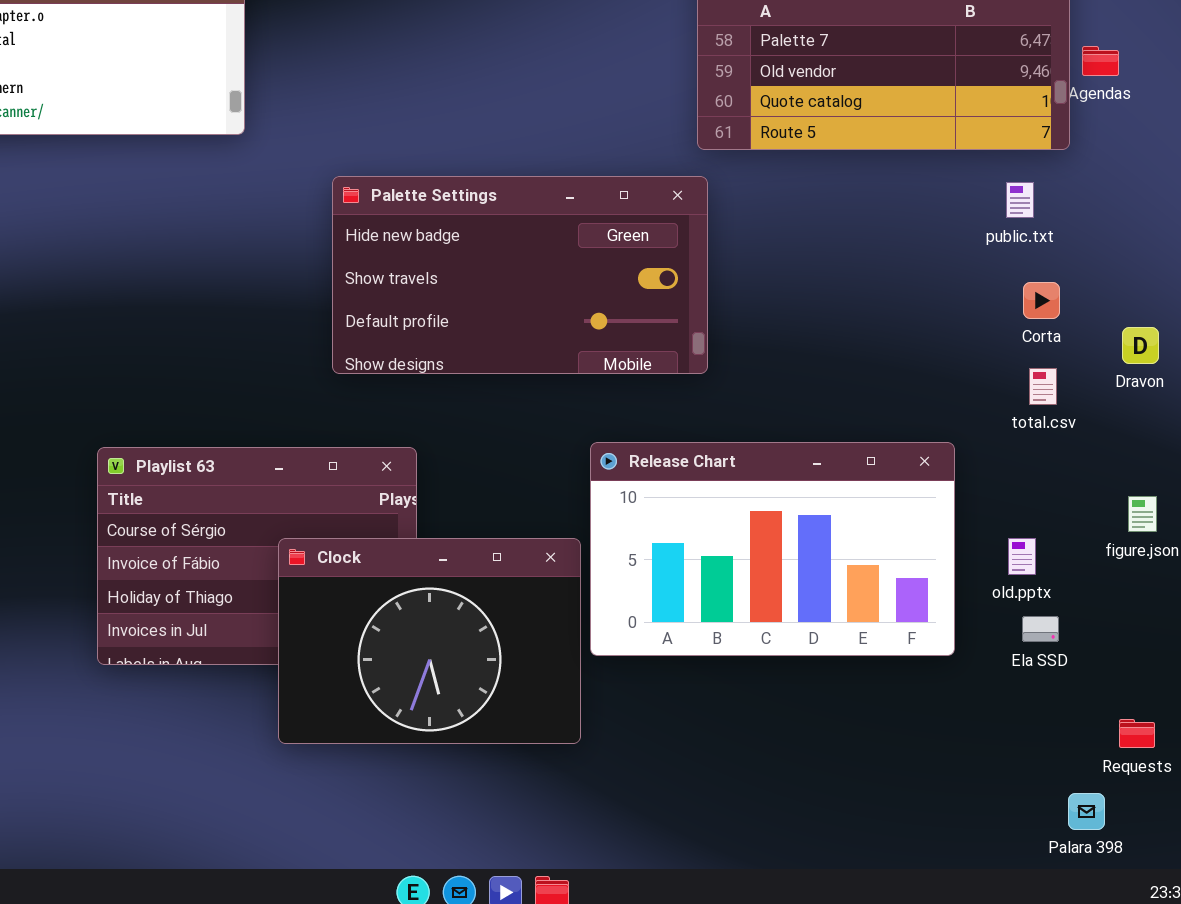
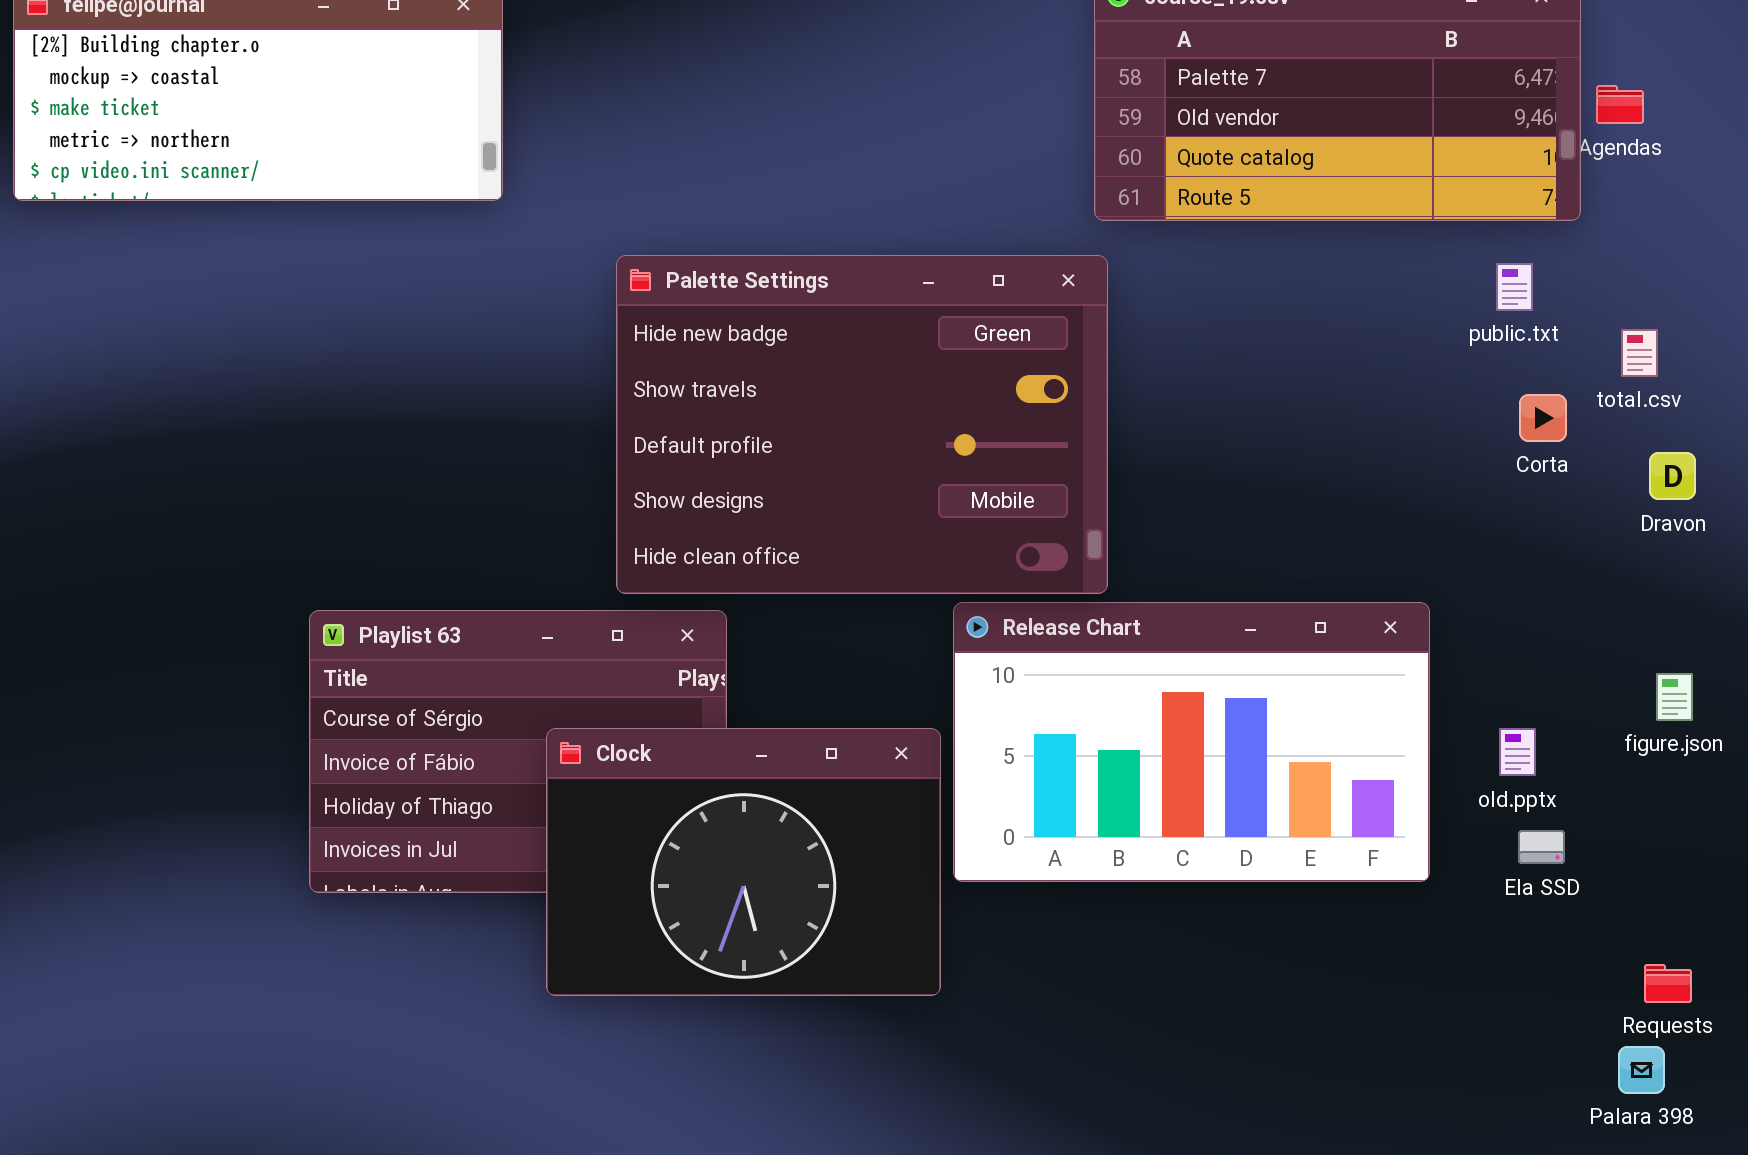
Palette Settings: [332,176,708,374] -> [616,255,1108,594], resized
total.csv: [1029,368,1057,405] -> [1621,329,1658,377], moved
Palara 398: [1068,793,1105,830] -> [1618,1046,1665,1094], moved

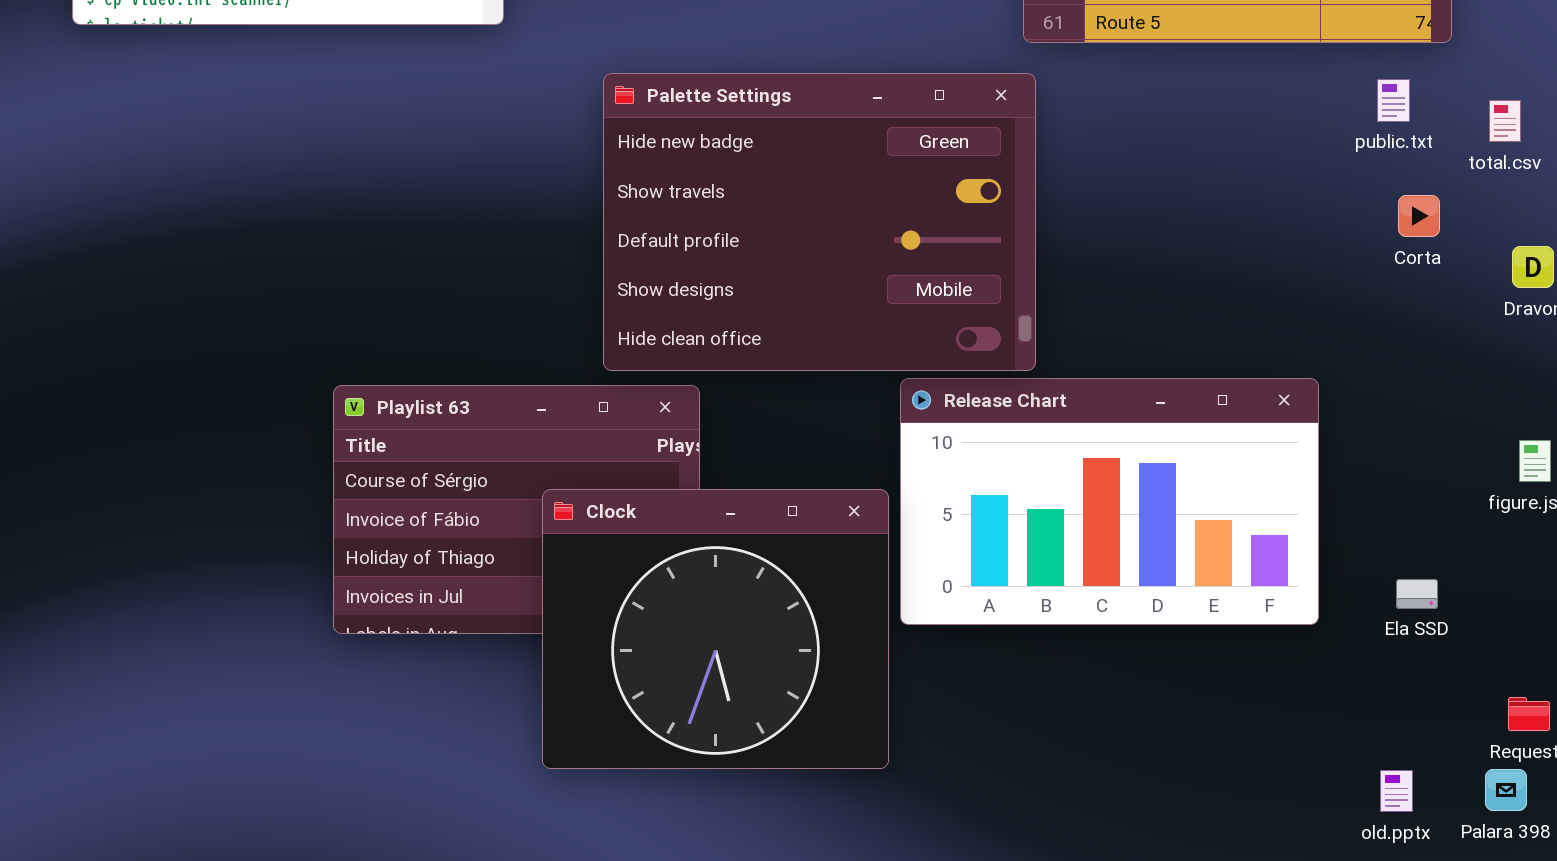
total.csv: [1621,329,1658,377] -> [1489,100,1521,142], moved
Clock: [546,728,941,996] -> [542,489,889,769], resized
old.pptx: [1499,728,1536,776] -> [1380,770,1413,812], moved

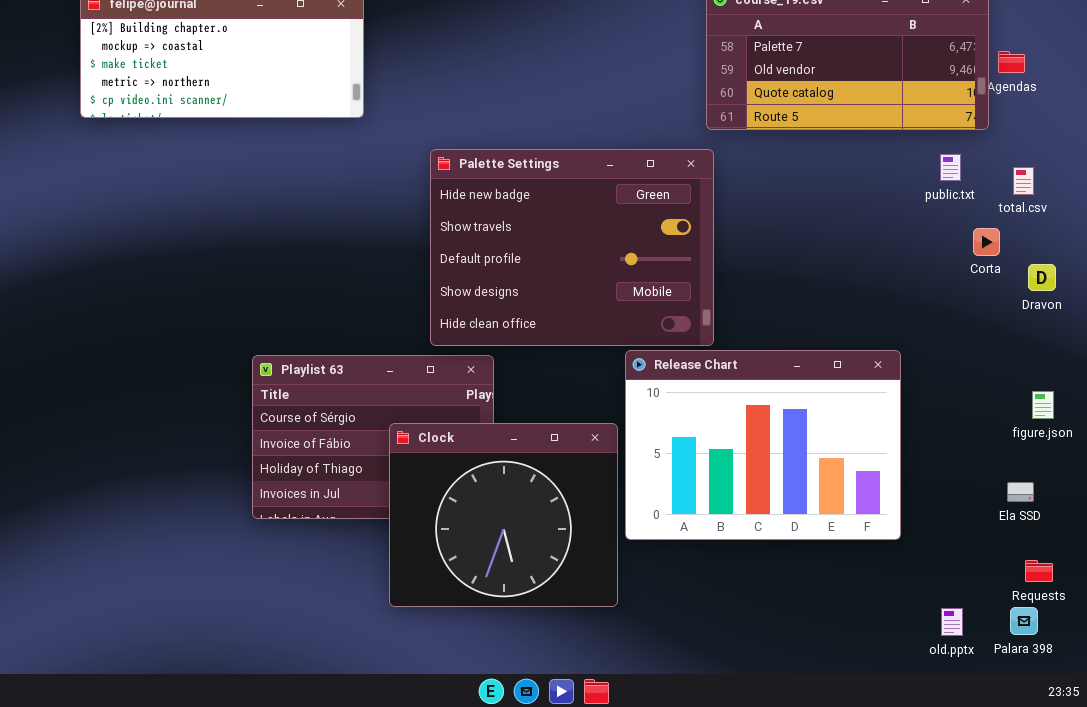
Corta: [1398,195,1440,237] -> [973,228,1000,256], moved
Release Chart: [900,378,1319,625] -> [625,350,901,540], resized
Ela SSD: [1396,579,1438,609] -> [1007,482,1034,502], moved

